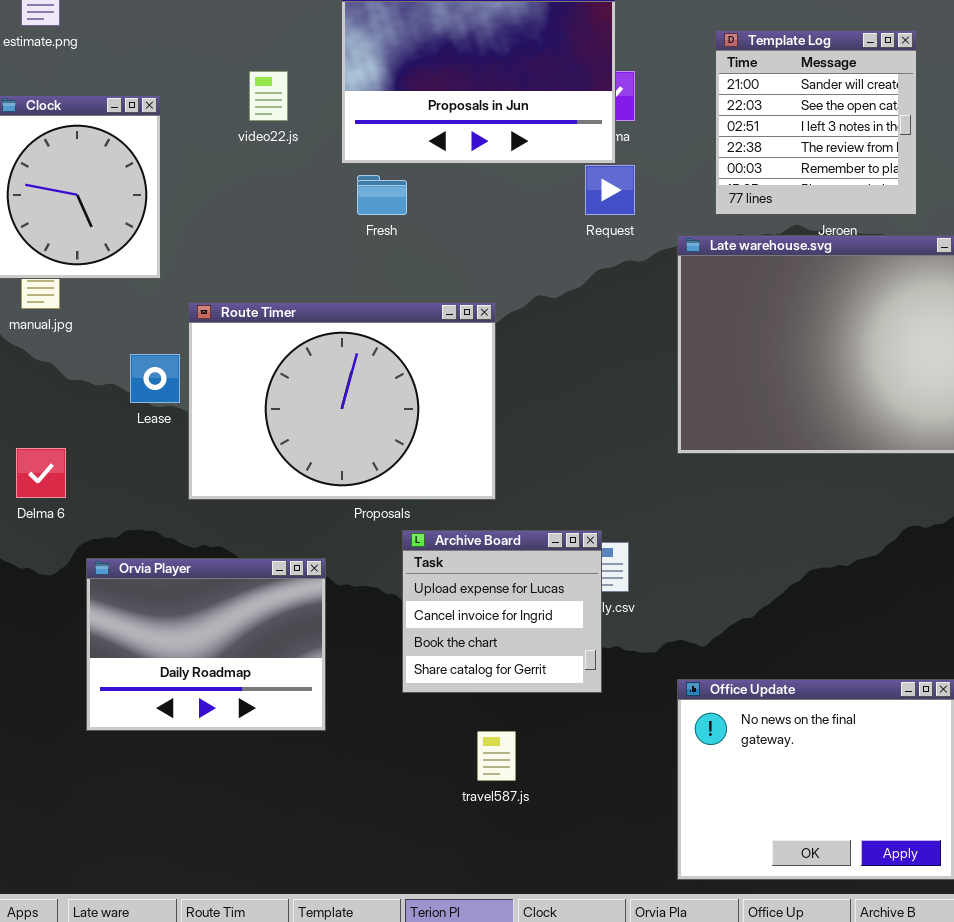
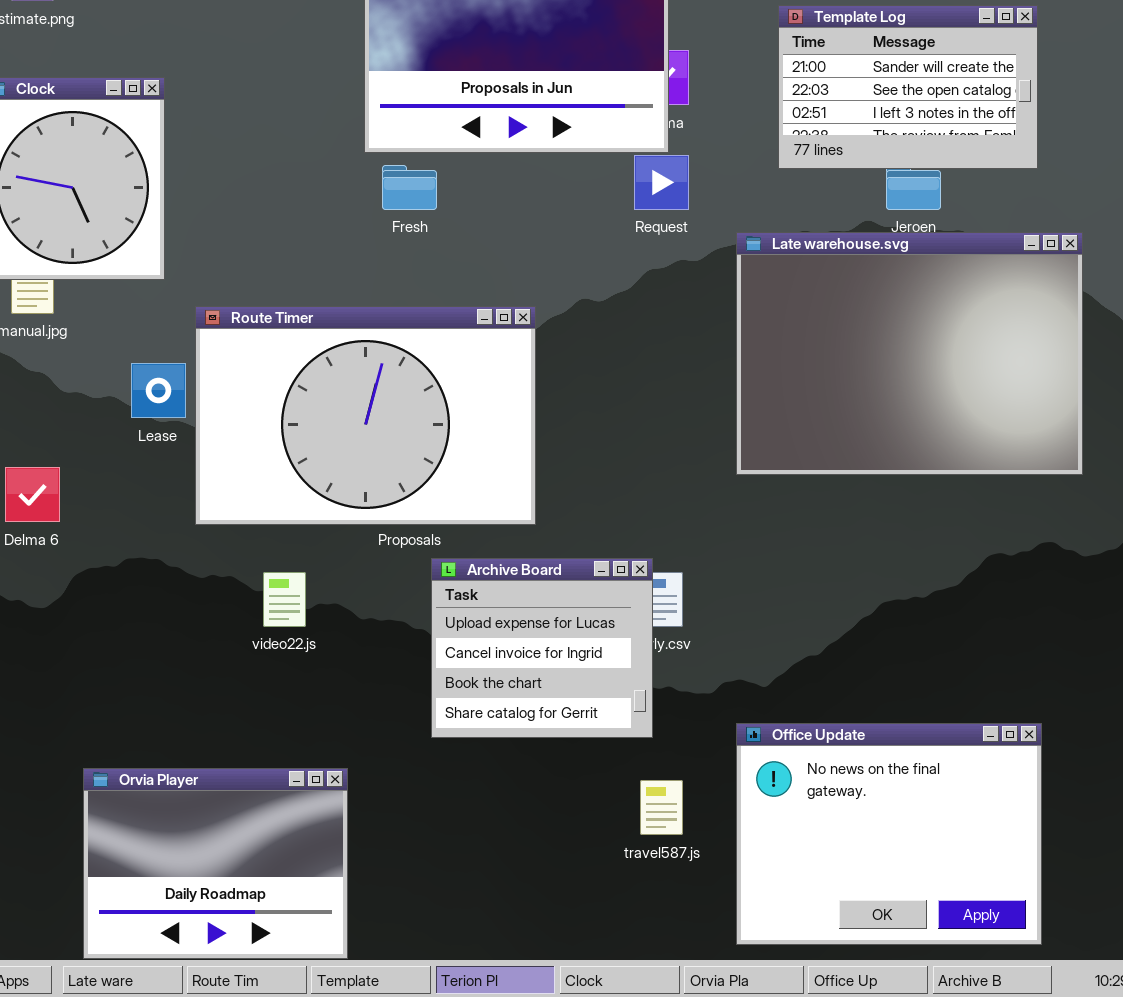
Template Log: [715,30,917,215] -> [778,5,1038,169], resized
video22.js: [249,71,288,121] -> [263,572,306,627], moved
Orvia Player: [86,558,326,731] -> [83,768,348,959], moved
travel587.js: [477,731,516,781] -> [640,780,683,835], moved

